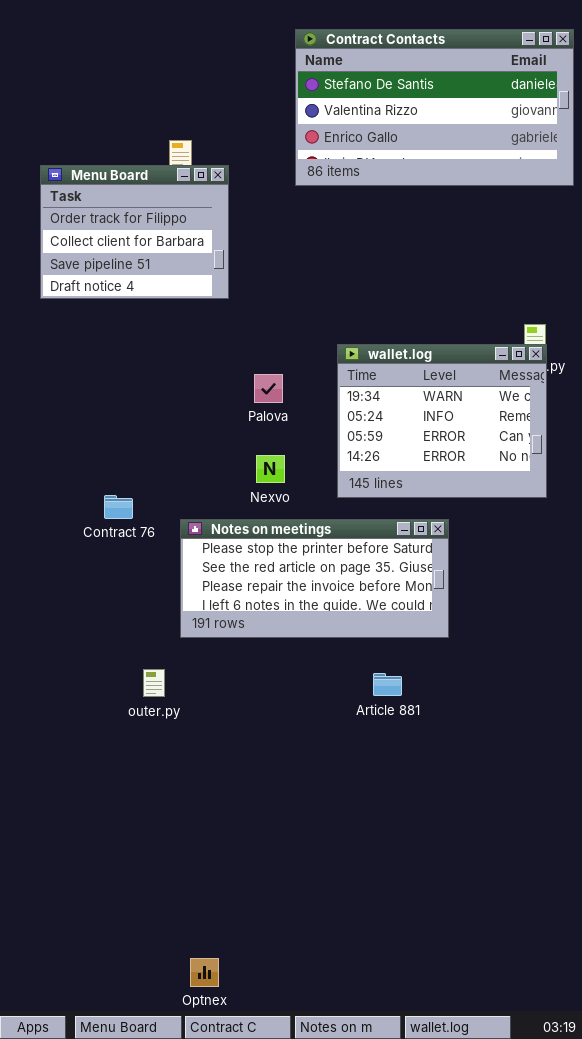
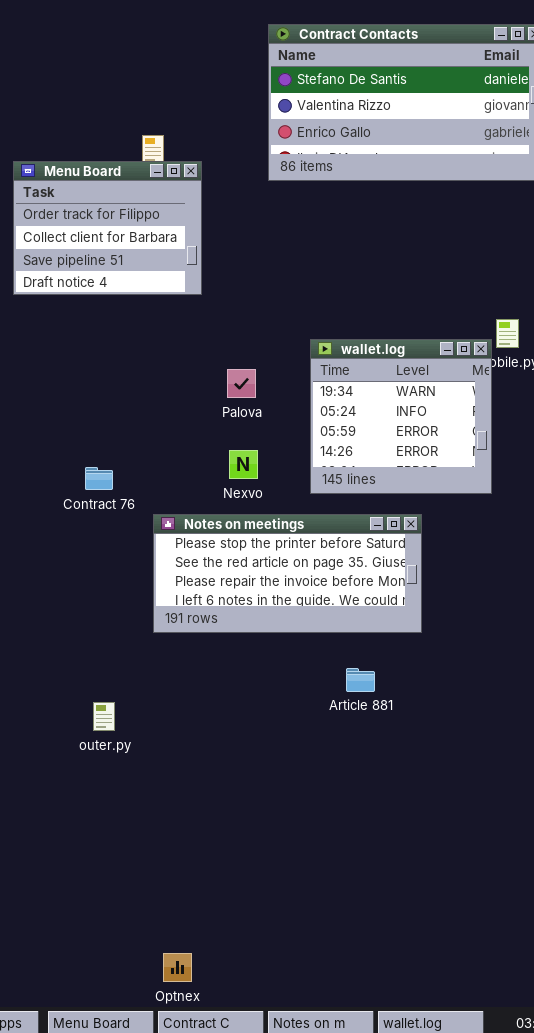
wallet.log: [337,344,547,498] -> [310,339,492,494], resized
Contract 76: [104,495,133,519] -> [85,467,113,490], moved
outer.py: [143,669,165,697] -> [93,702,115,731], moved

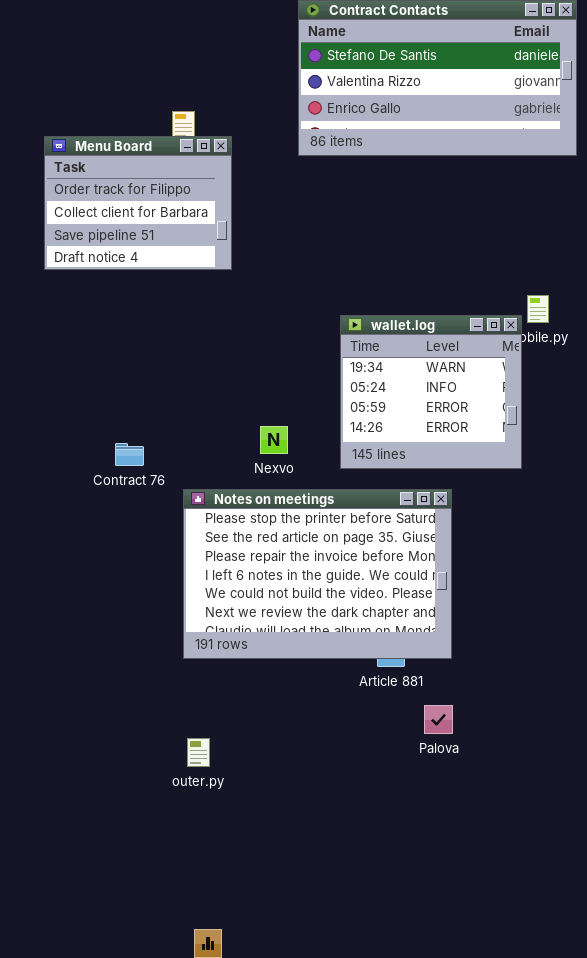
Palova: [227,369,256,398] -> [424,705,453,734], moved
Notes on meetings: [153,514,422,633] -> [183,489,452,659], resized
outer.py: [93,702,115,731] -> [187,738,210,767], moved

